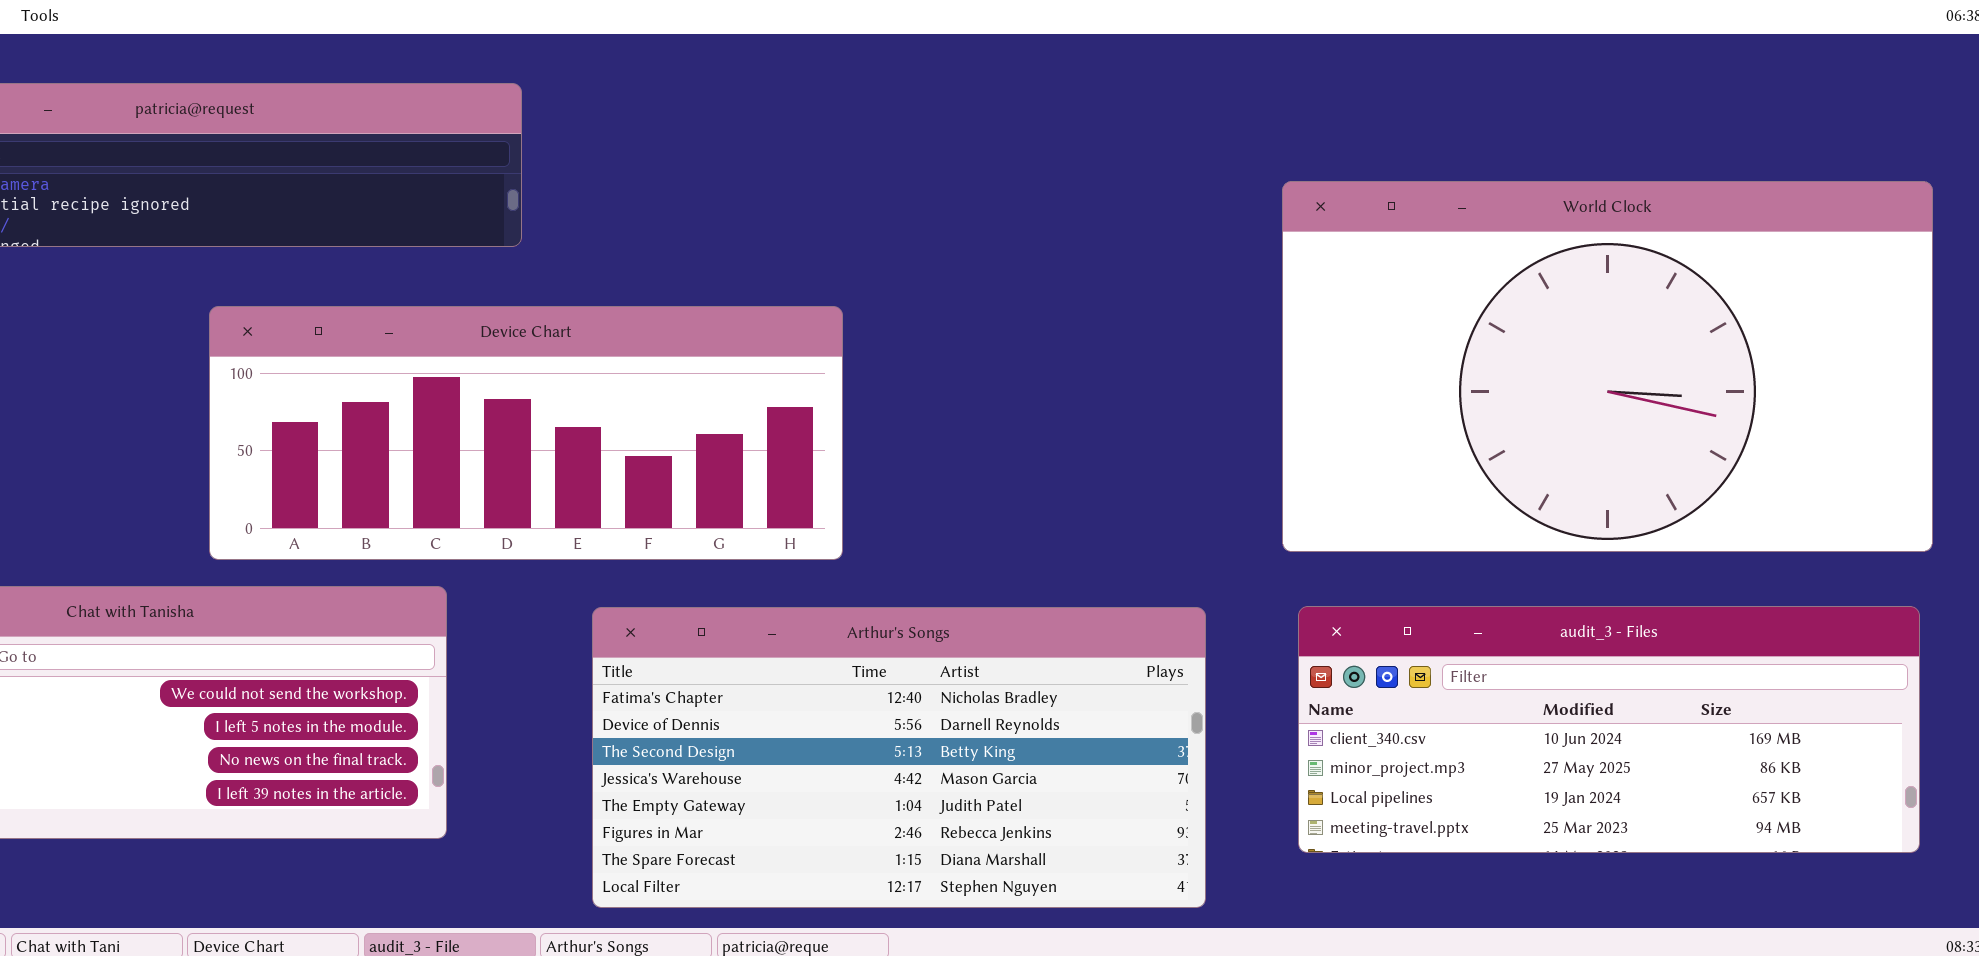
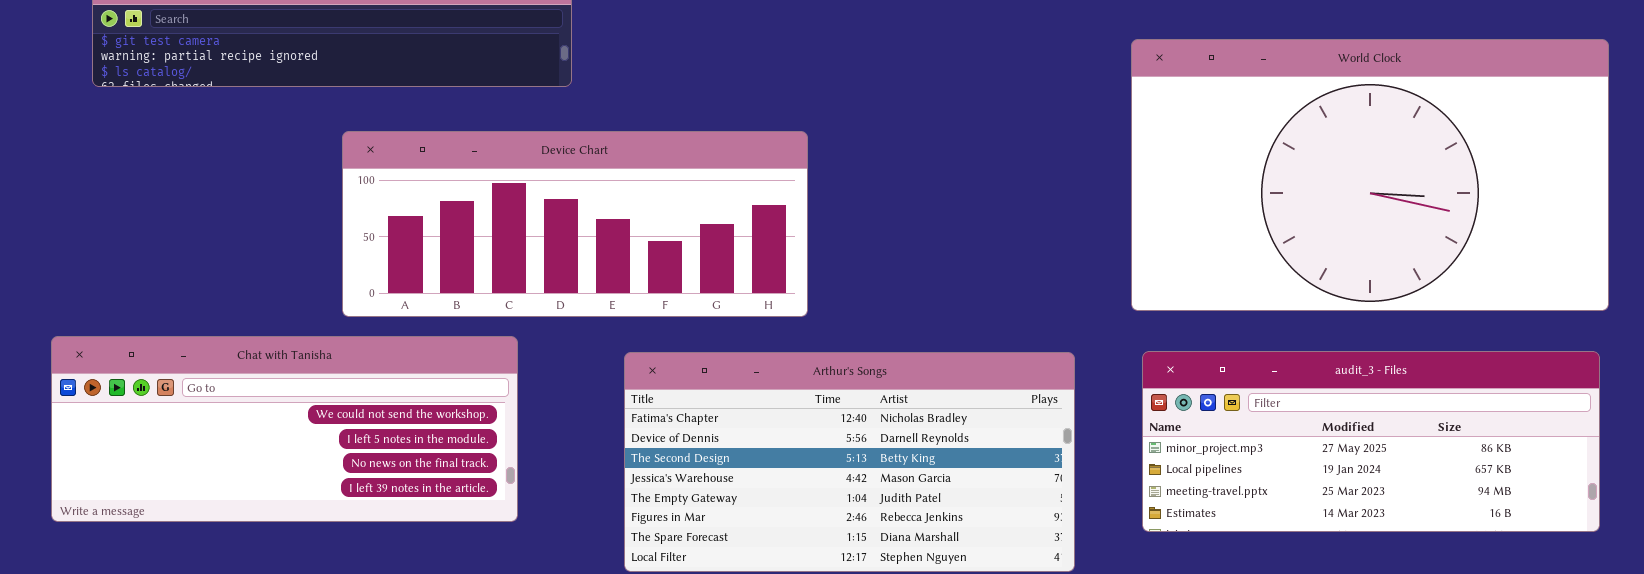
audit_3 - Files: [1298,606,1920,853] -> [1142,351,1600,532], scrolled down 1 row

